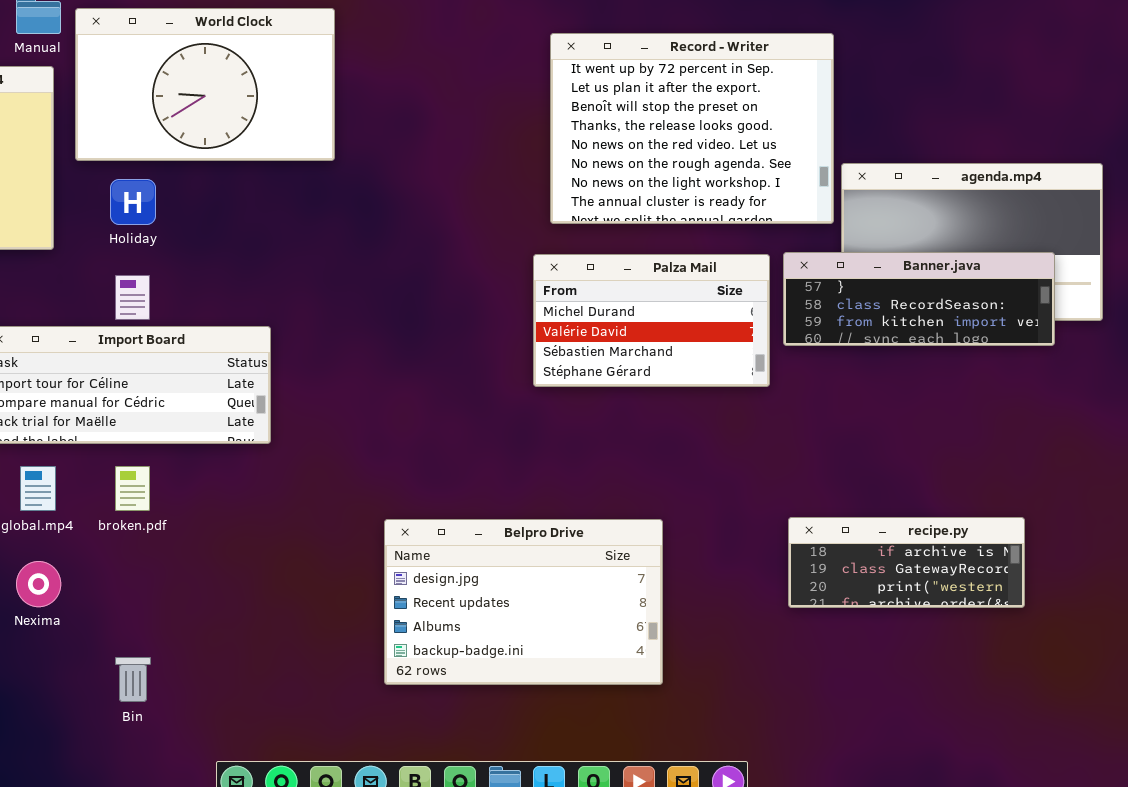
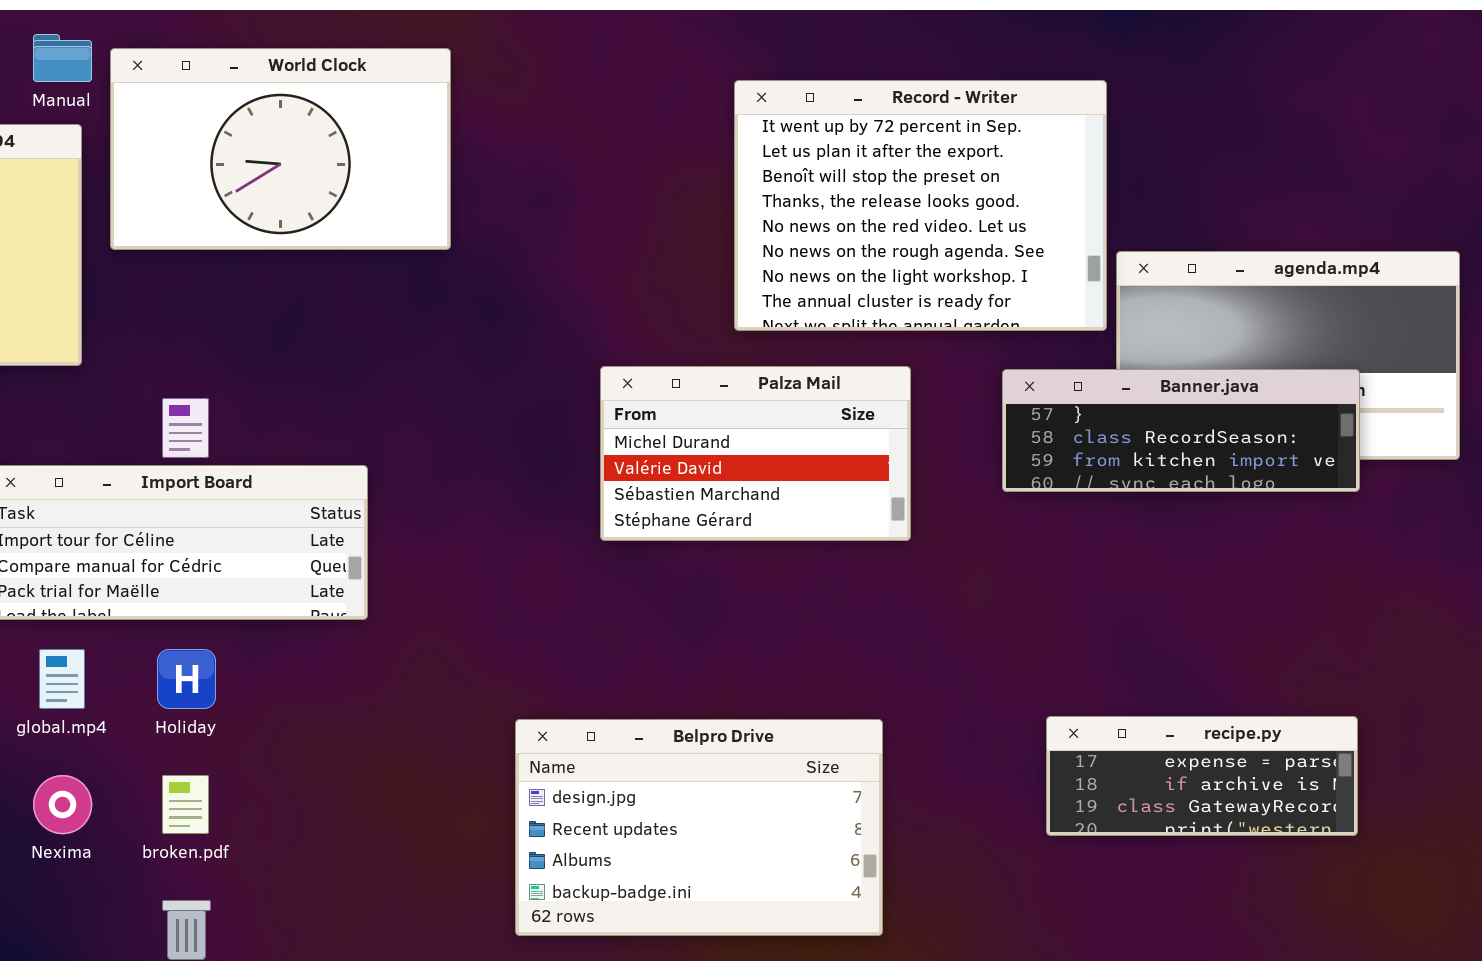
Holiday: [110,179,156,225] -> [157,649,216,709], moved
Banner.java: [783,252,1055,346] -> [1002,369,1360,492], moved
Palza Mail: [533,254,770,387] -> [600,366,911,541], moved
broken.pdf: [115,466,150,511] -> [162,775,209,834], moved
recipe.py: [788,517,1025,608] -> [1046,716,1358,836], scrolled up 1 row

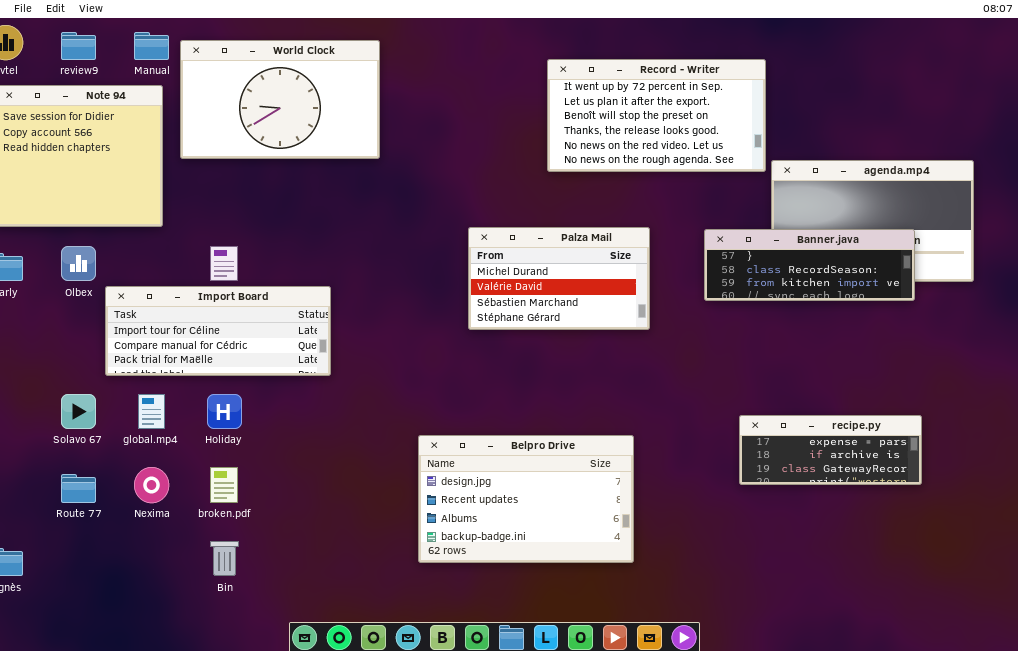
Record - Writer: [734,80,1107,331] -> [547,59,766,172], resized
recipe.py: [1046,716,1358,836] -> [739,415,922,485], moved

